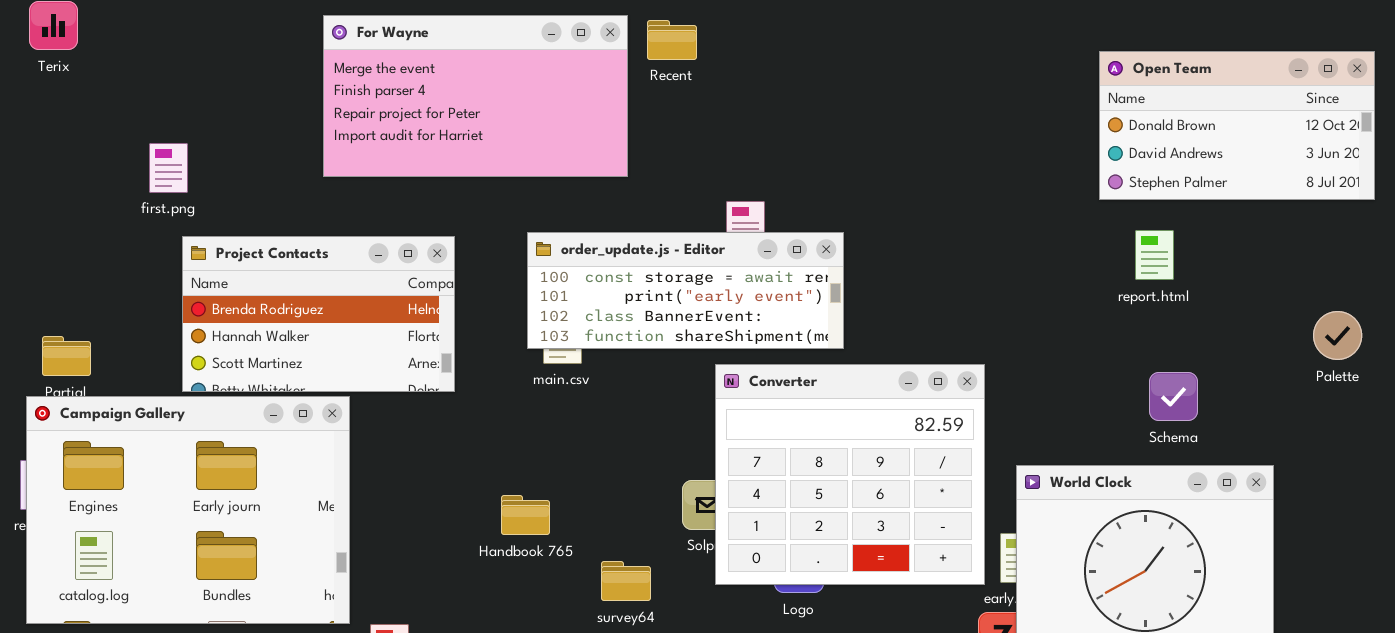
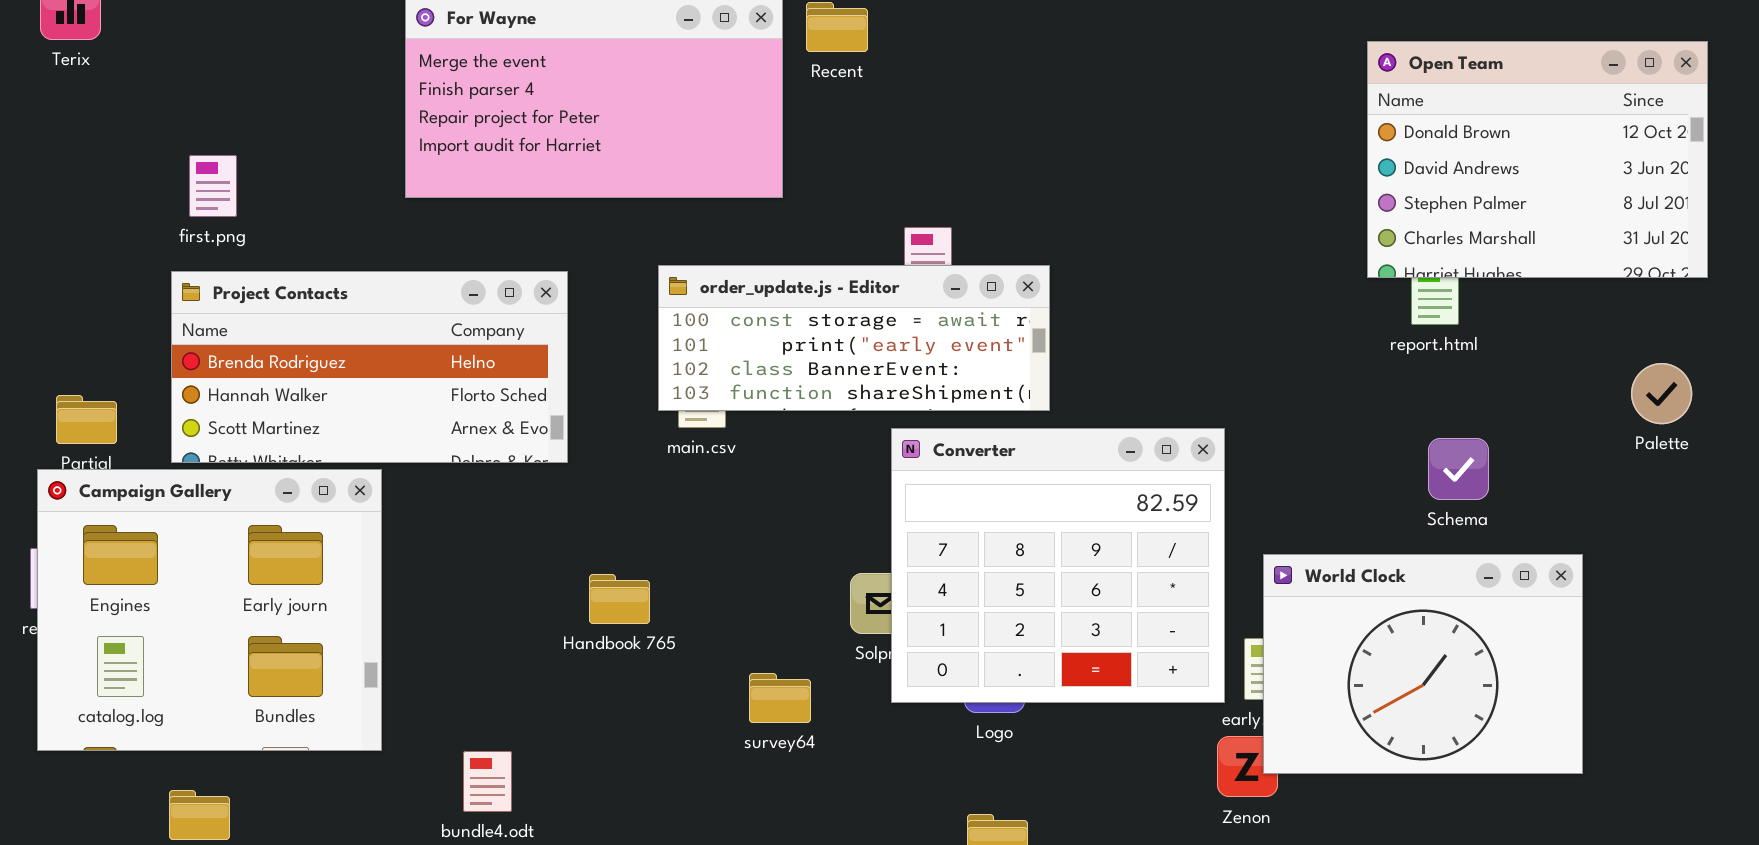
Open Team: [1099,51,1375,200] -> [1367,41,1708,278], resized
Project Contacts: [182,236,455,392] -> [171,271,568,463], resized
Campaign Gallery: [26,396,350,624] -> [37,469,382,751], resized
Handbook 765: [501,495,550,535] -> [589,574,650,624], moved

